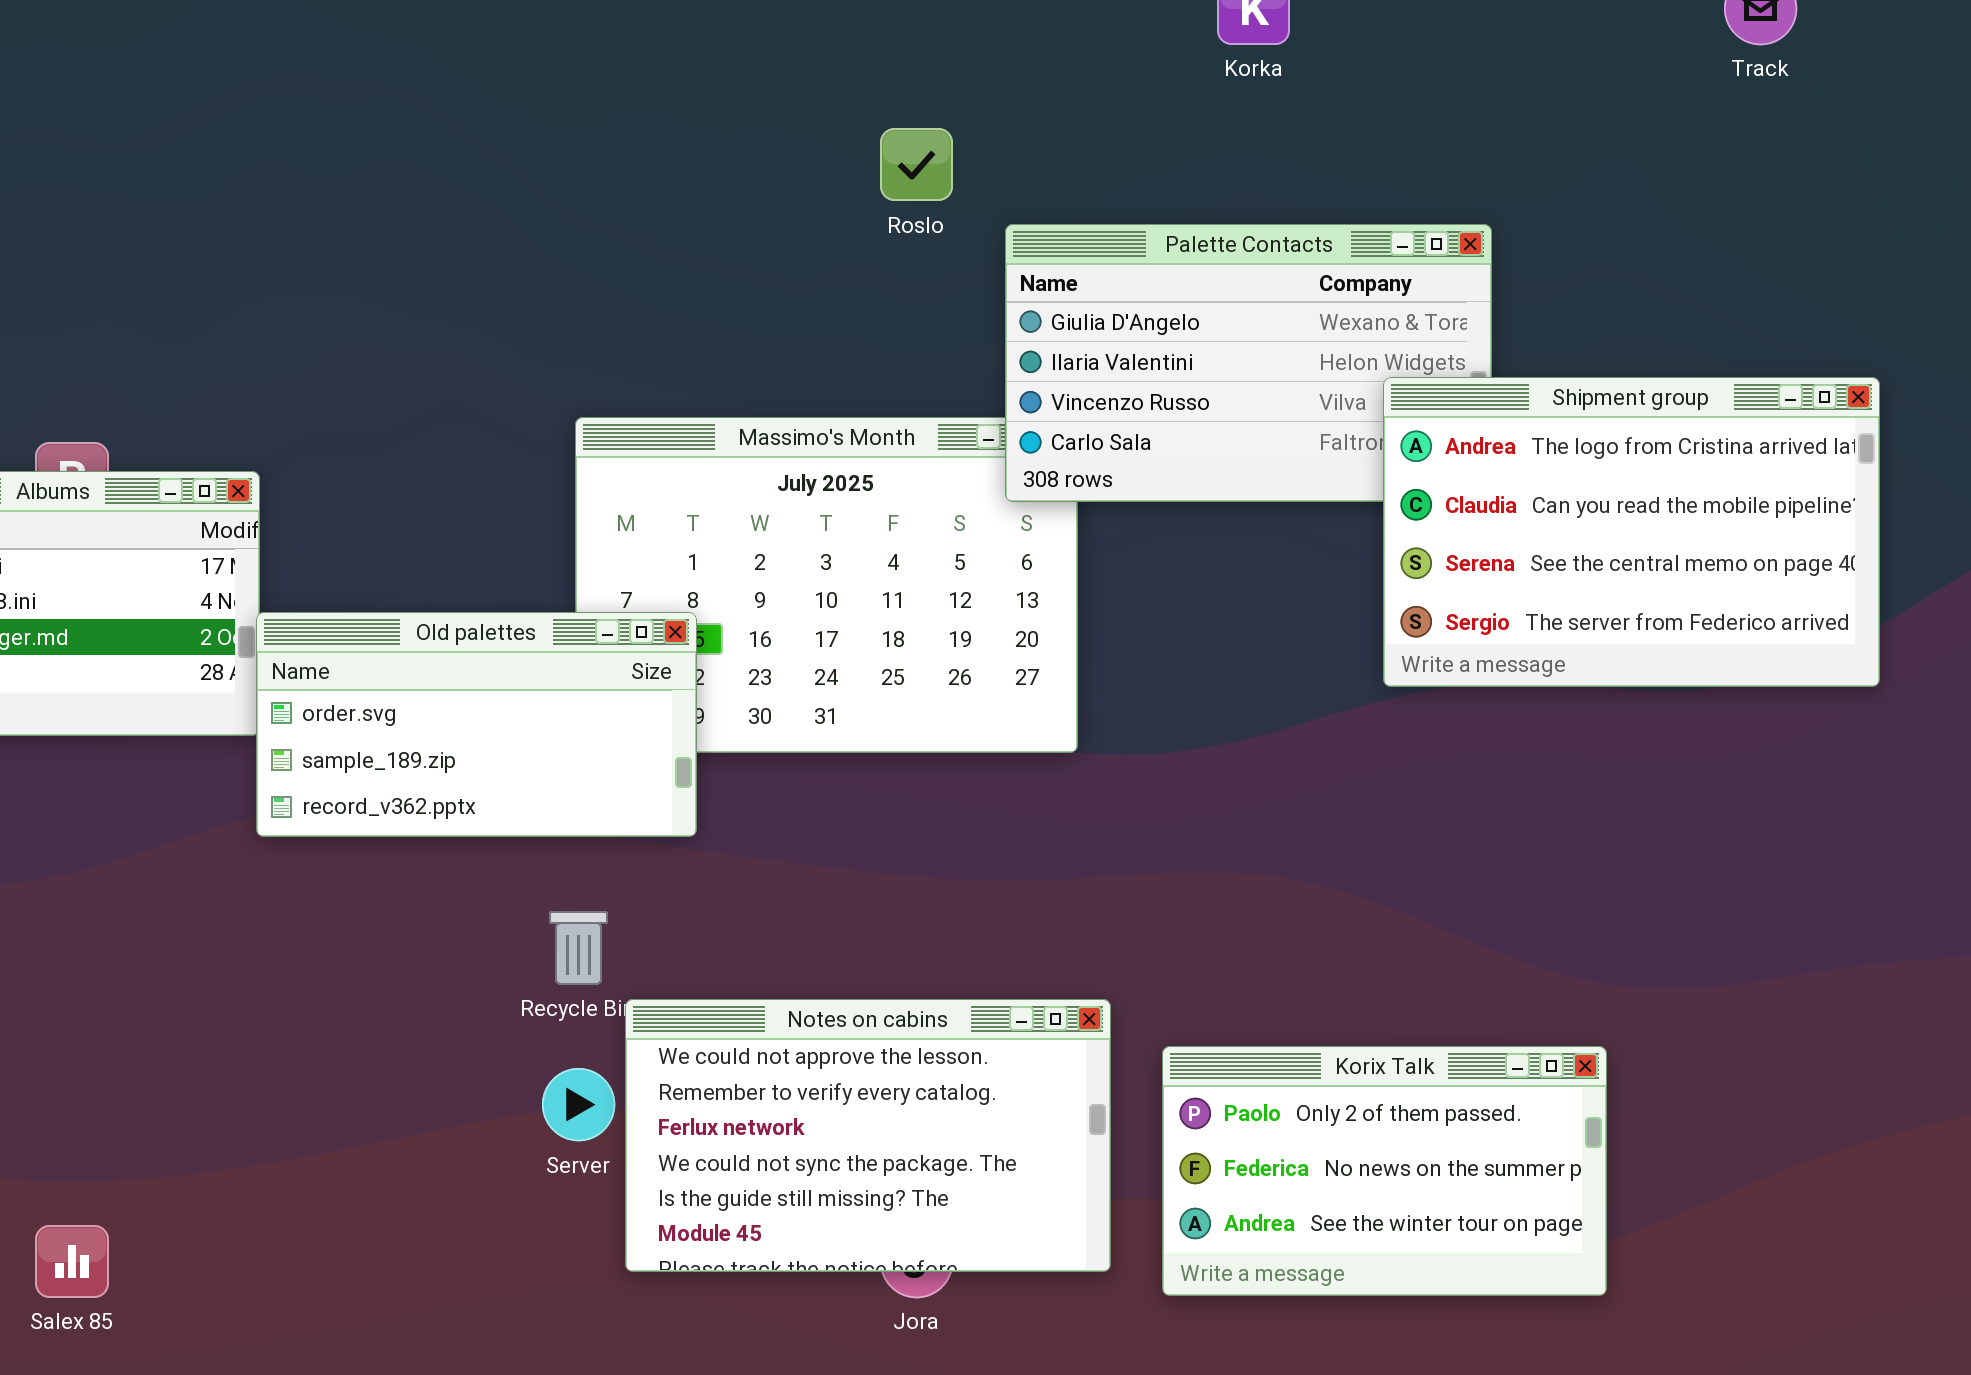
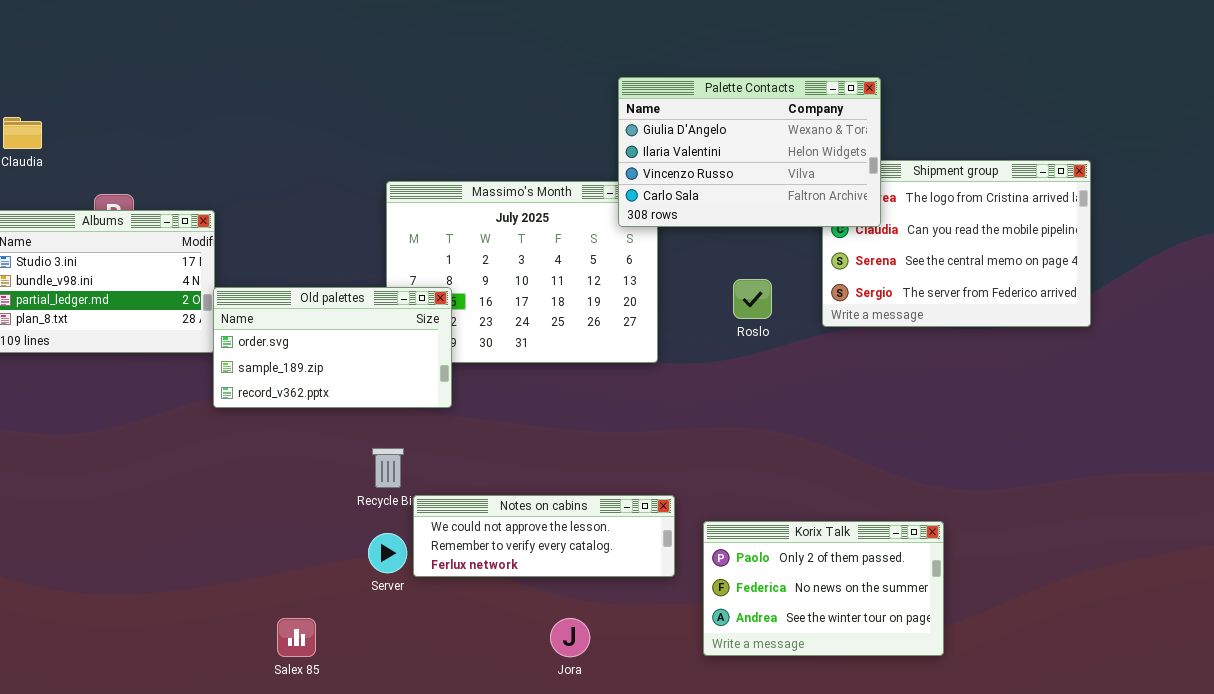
Roslo: [880,128,953,201] -> [733,279,772,319], moved
Palette Contacts: [1005,224,1492,502] -> [618,77,881,227], raised
Notes on cabins: [625,999,1111,1272] -> [413,495,675,577], resized
Salex 85: [35,1225,109,1298] -> [277,618,316,657], moved

